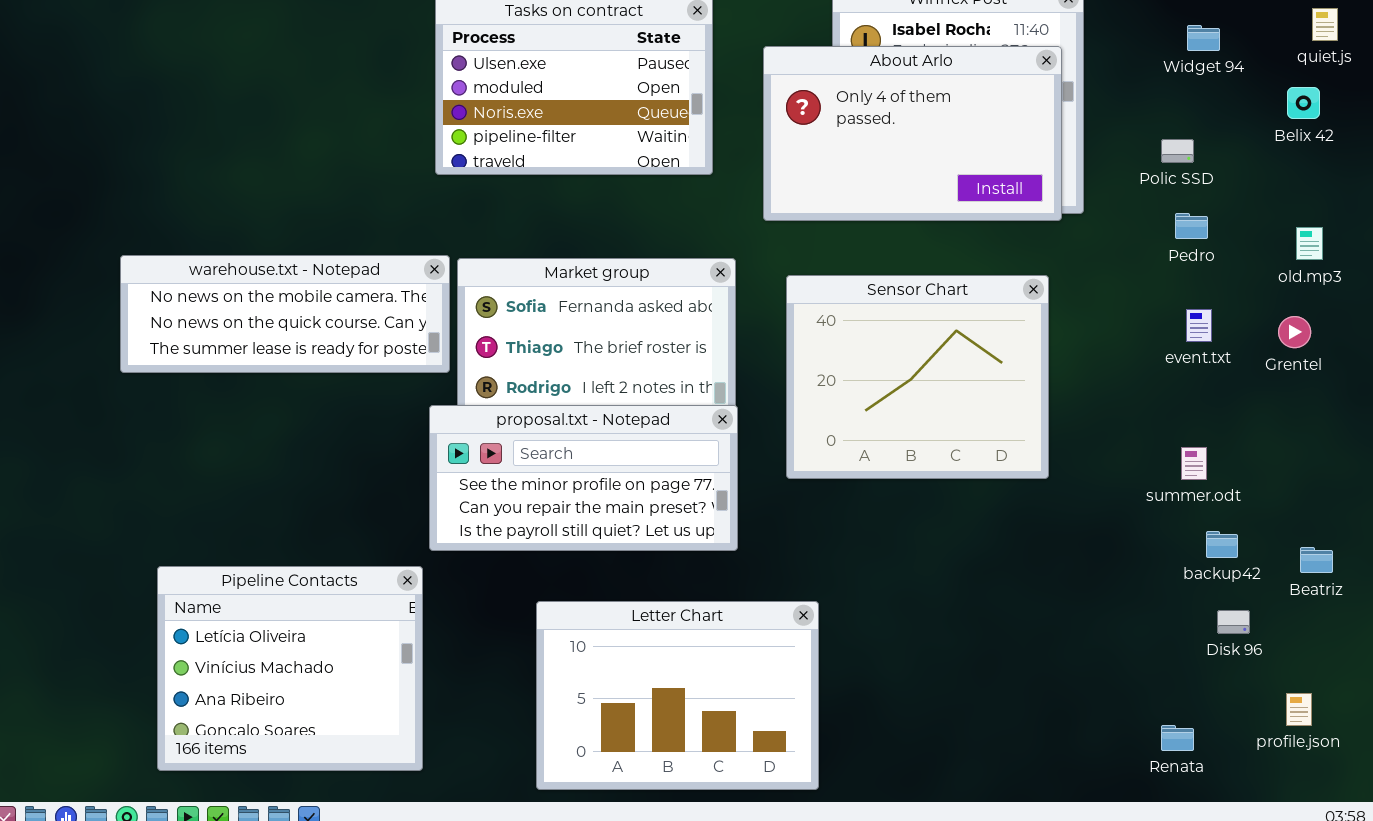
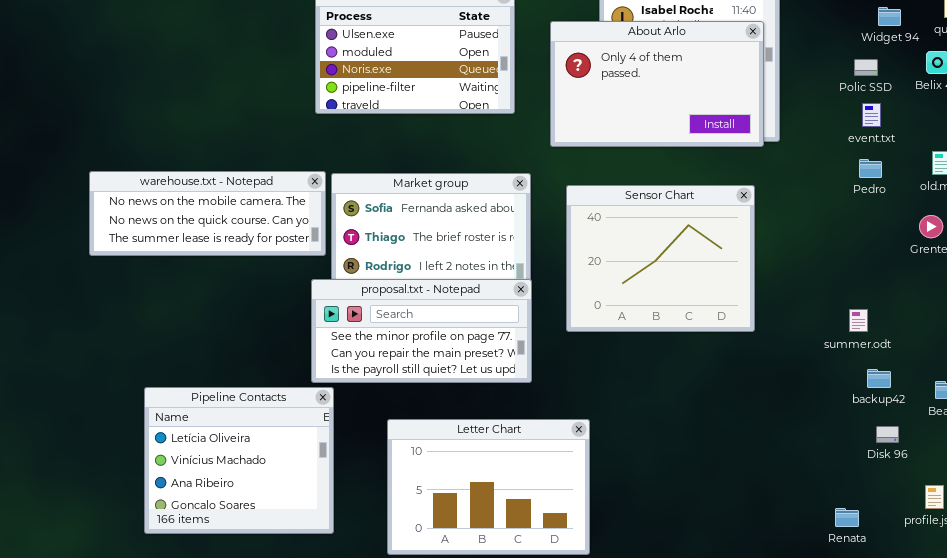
Widget 94: [1187,25,1220,51] -> [878,7,901,26], moved
Polic SSD: [1161,139,1194,163] -> [854,59,878,76], moved
Pedro: [1175,213,1208,239] -> [859,159,882,178], moved
event.txt: [1186,309,1212,342] -> [862,103,881,127], moved
Pipeline Contacts: [157,566,423,771] -> [144,387,334,534], moved

